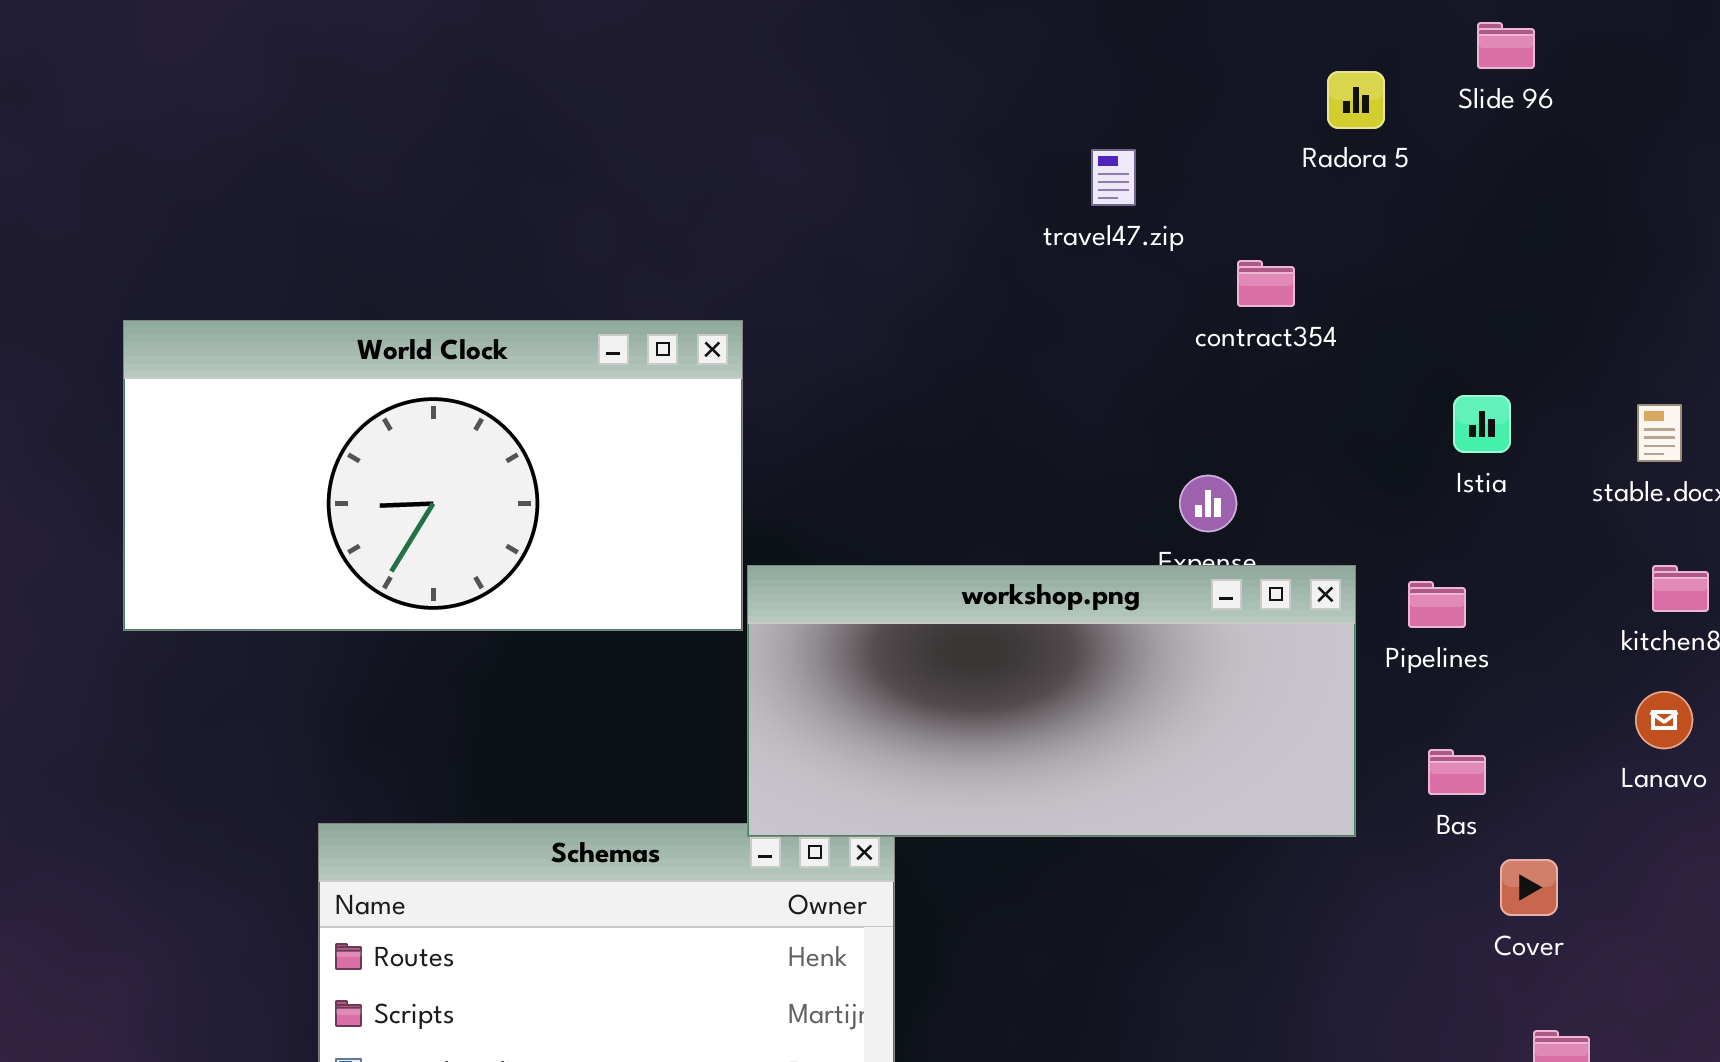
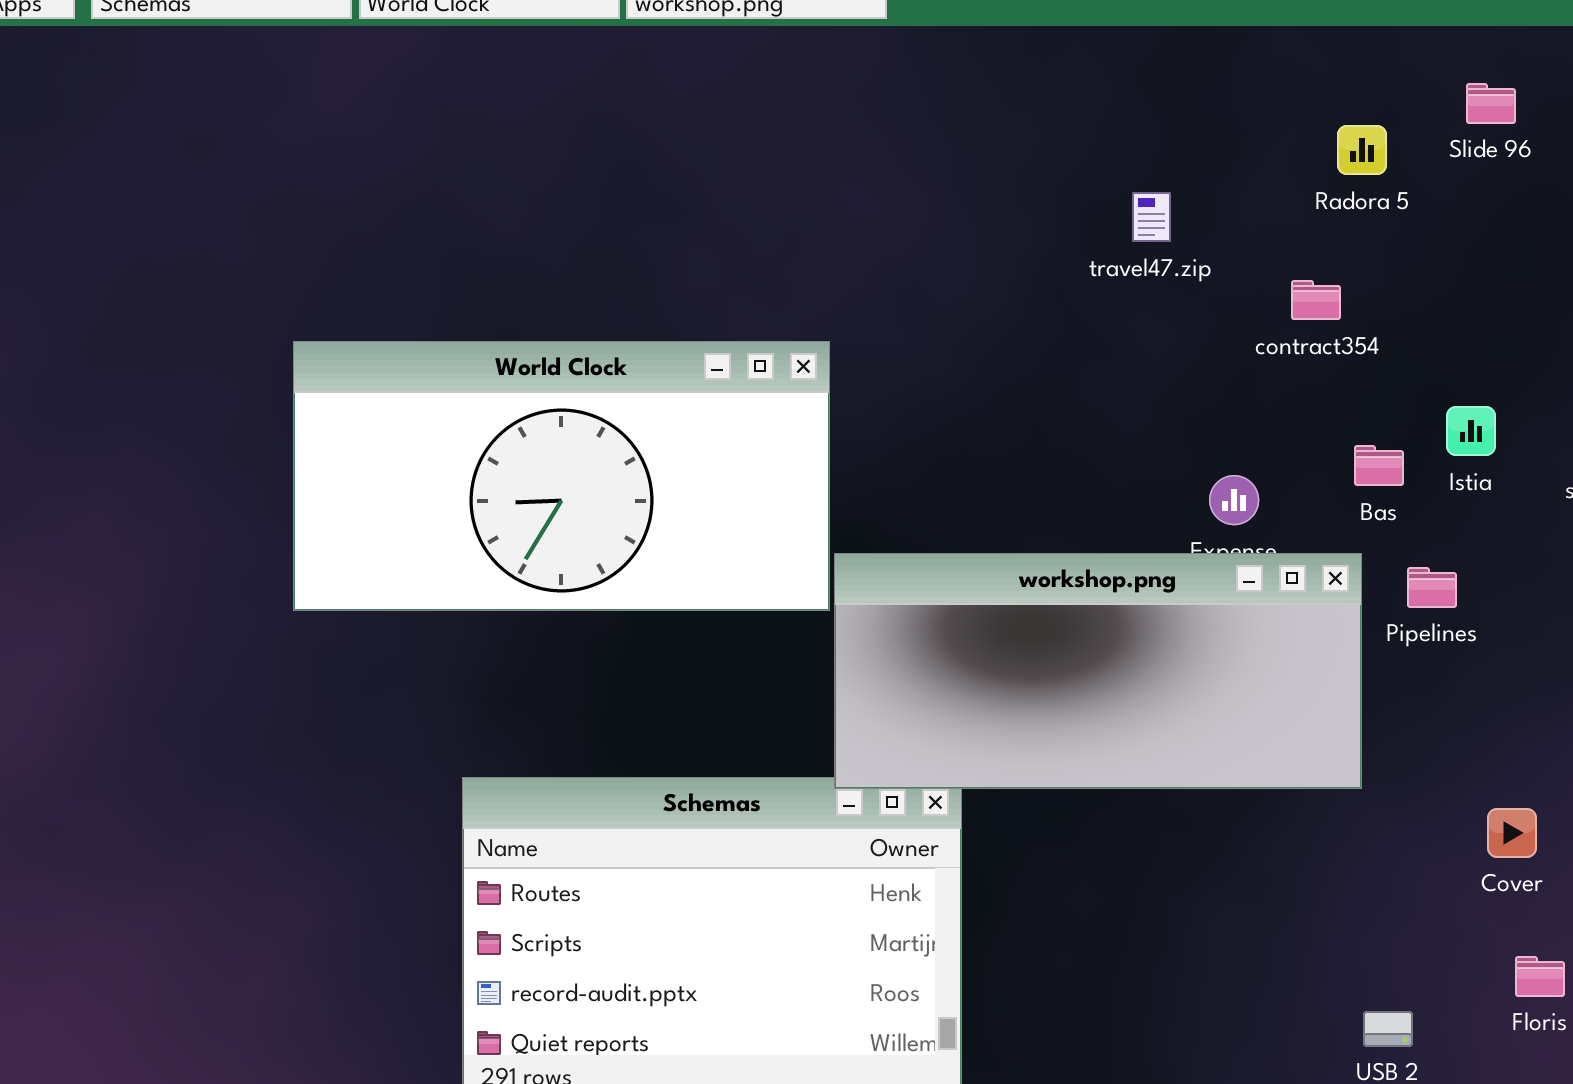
contract354: [1237,260,1295,307] -> [1291,280,1341,320], moved
Bas: [1428,749,1486,795] -> [1354,445,1404,486], moved

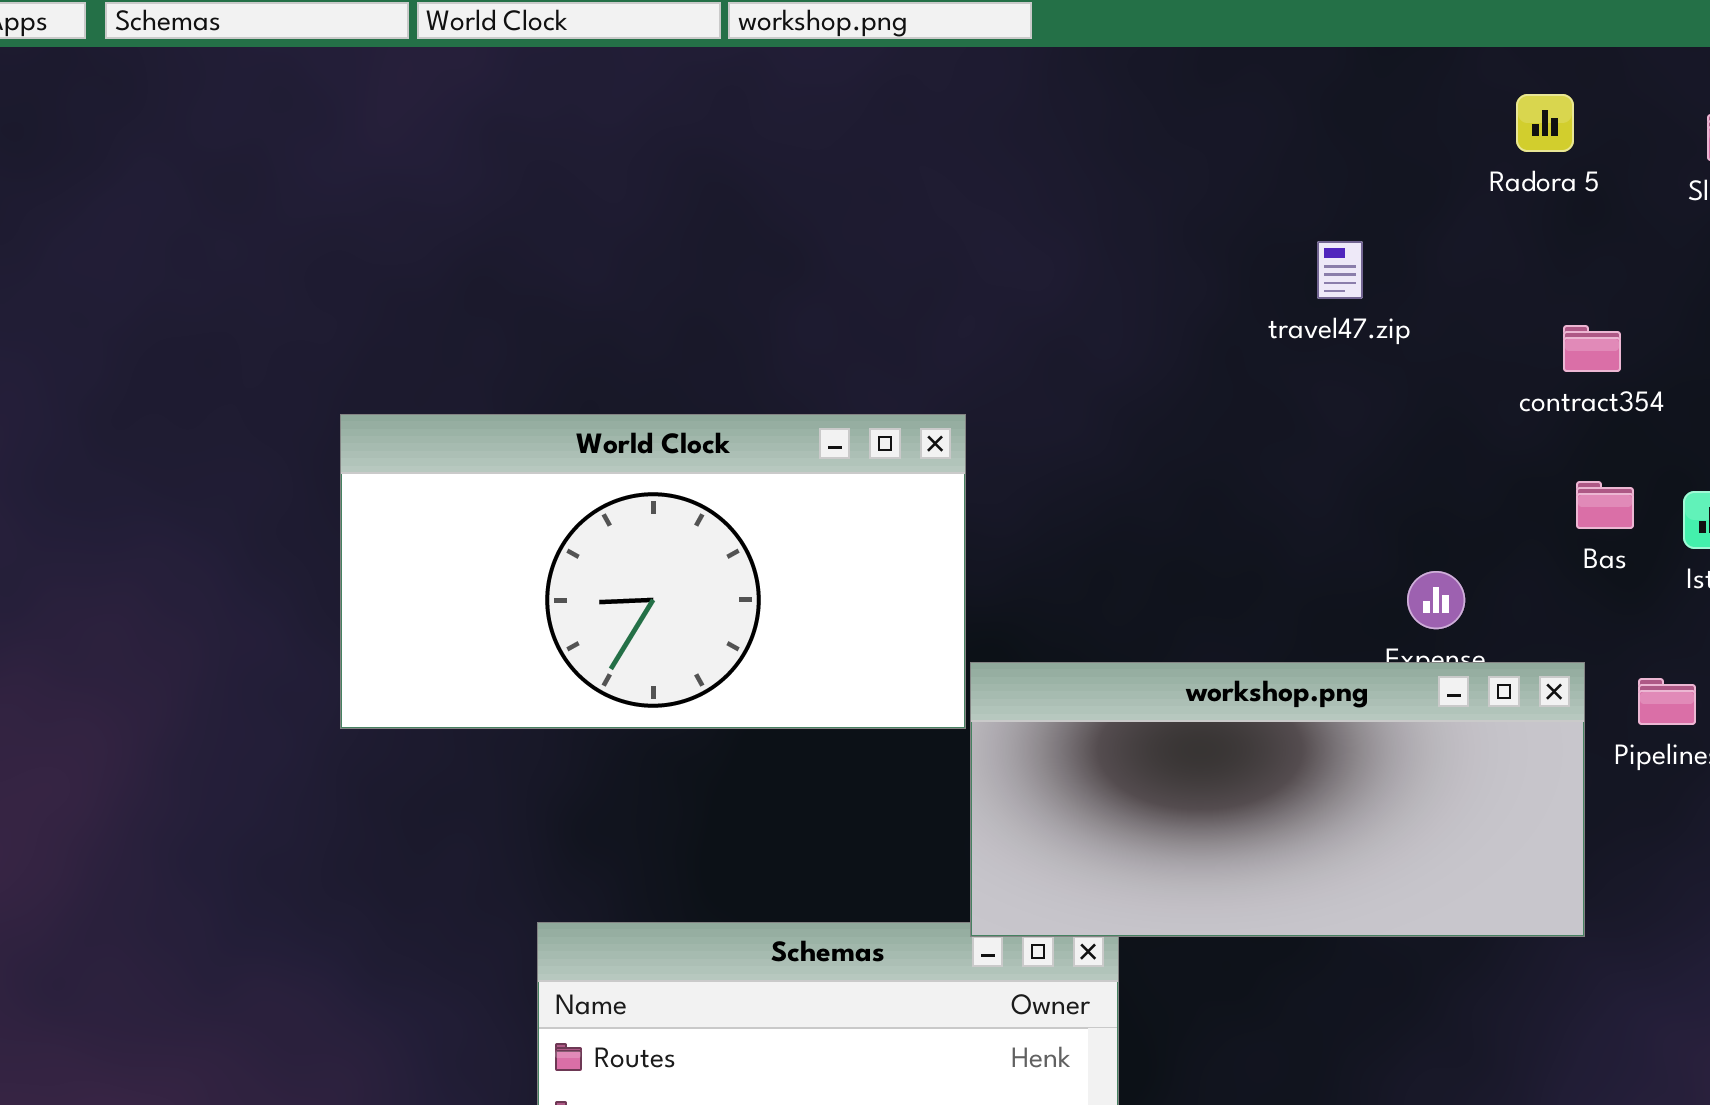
Radora 5: [1337,125,1387,175] -> [1516,94,1574,152], moved
contract354: [1291,280,1341,320] -> [1563,325,1621,372], moved
Bas: [1354,445,1404,486] -> [1576,481,1634,529], moved

